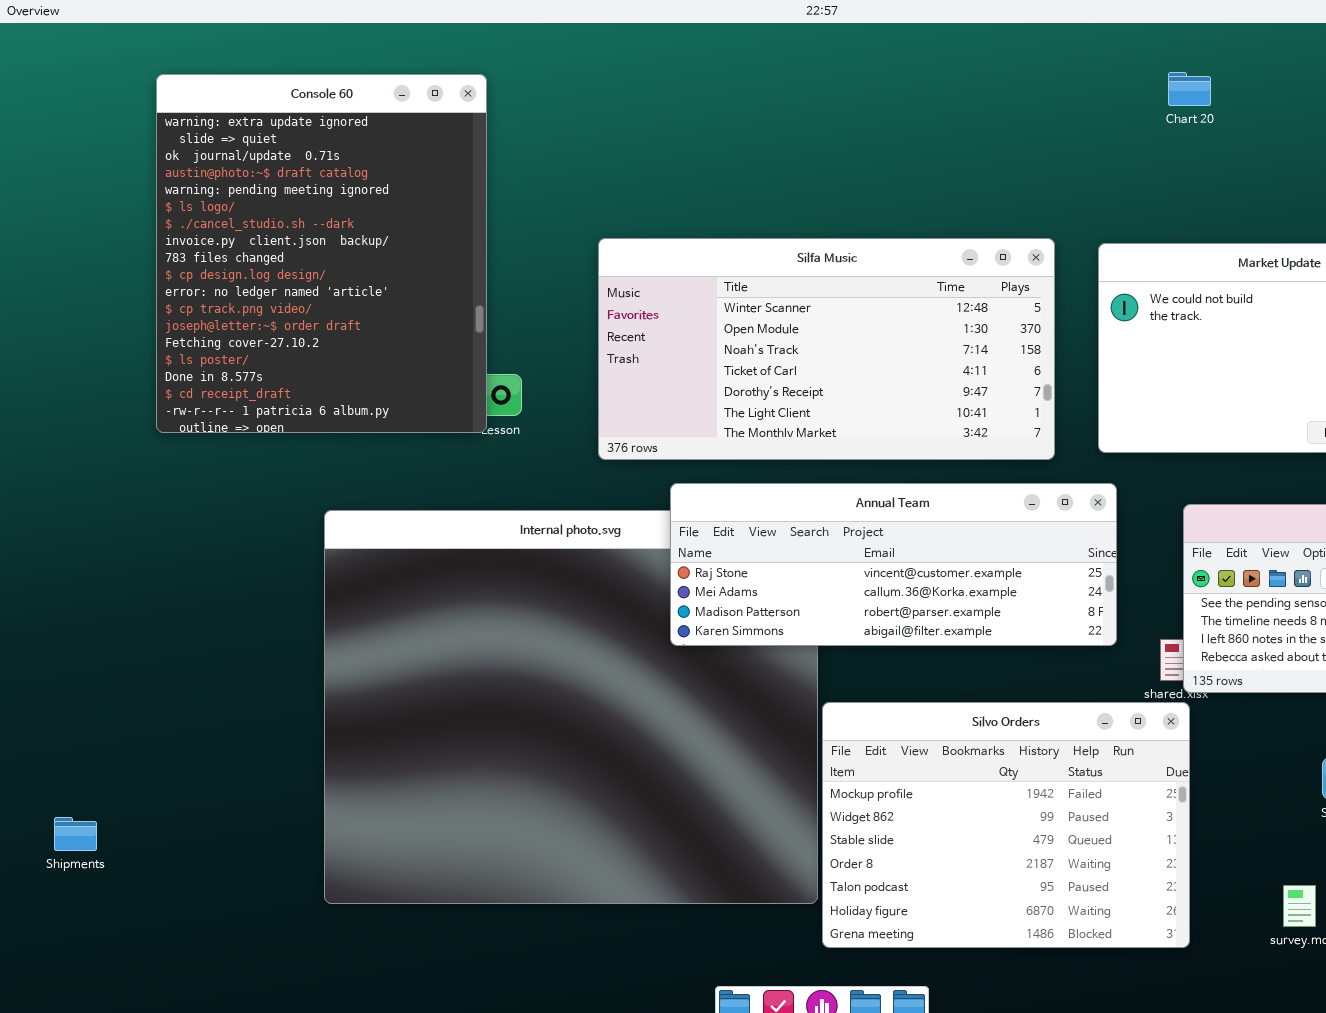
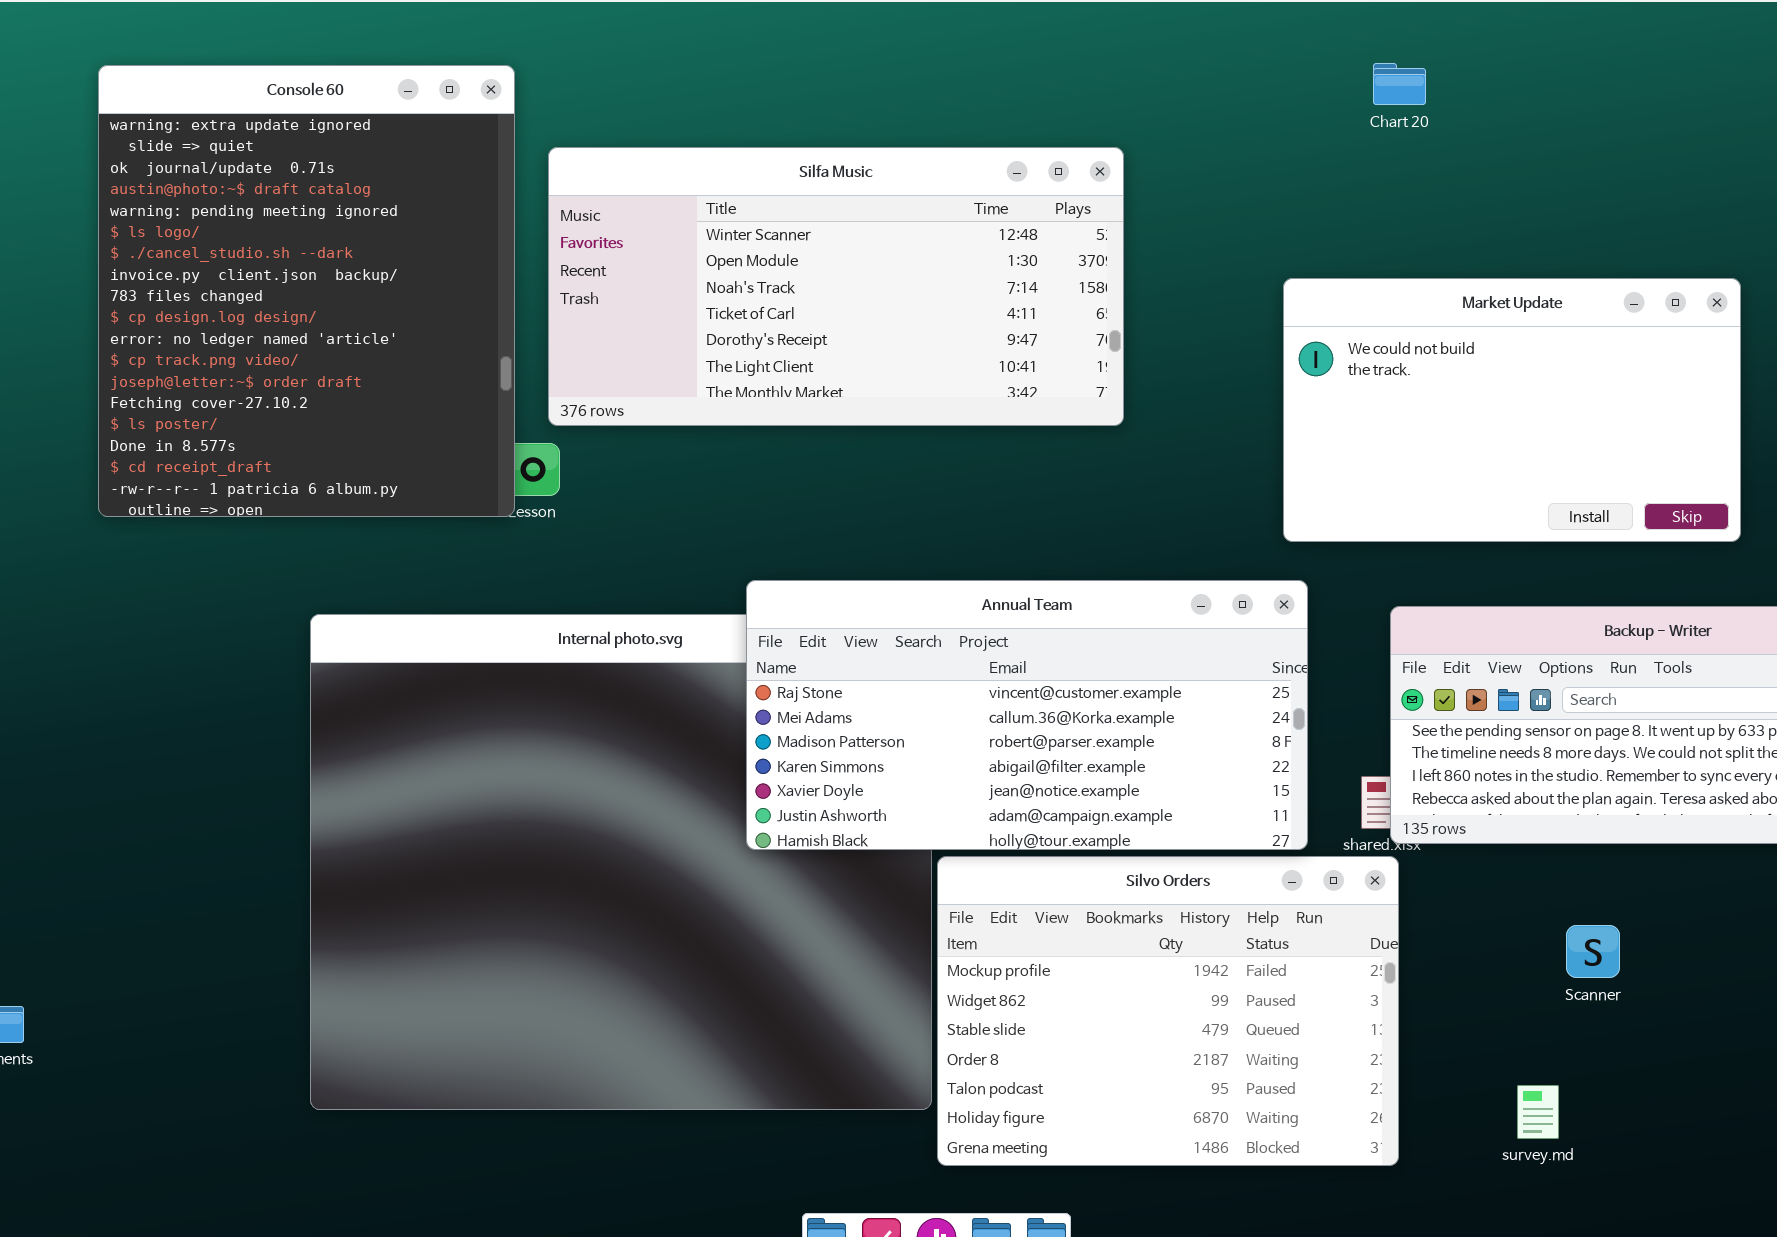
Silfa Music: [598,238,1055,460] -> [548,147,1124,426], moved
Annual Team: [670,483,1117,646] -> [746,580,1308,850], resized

